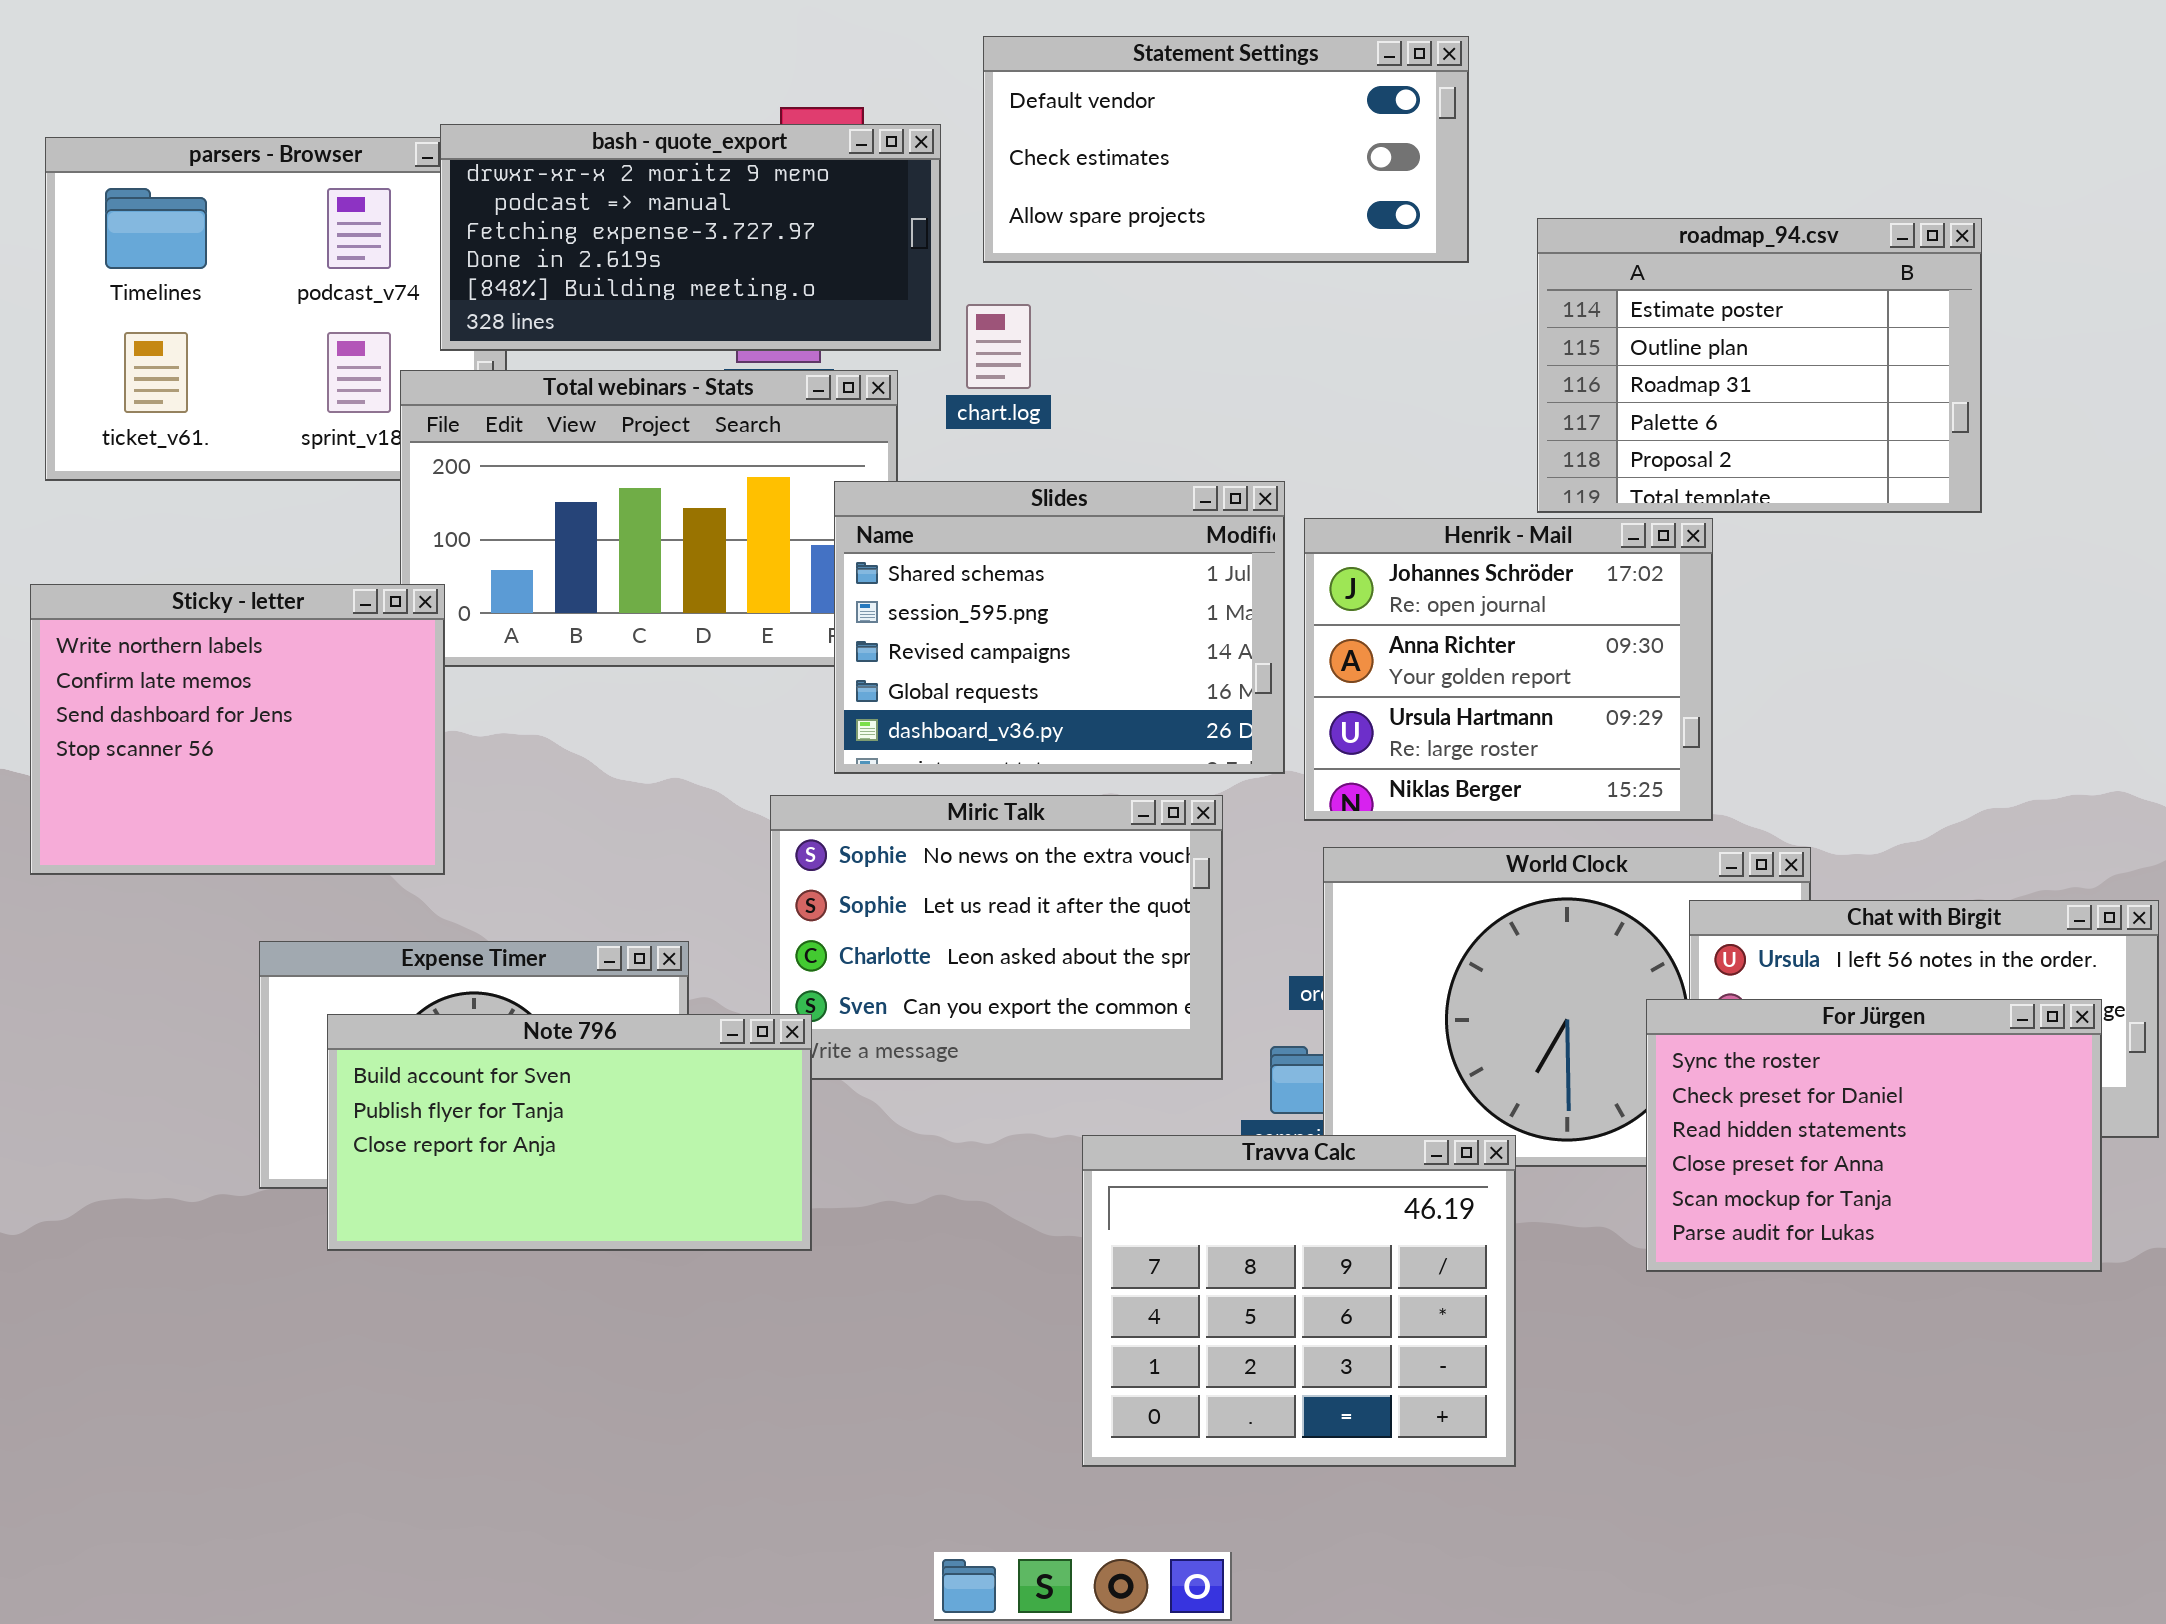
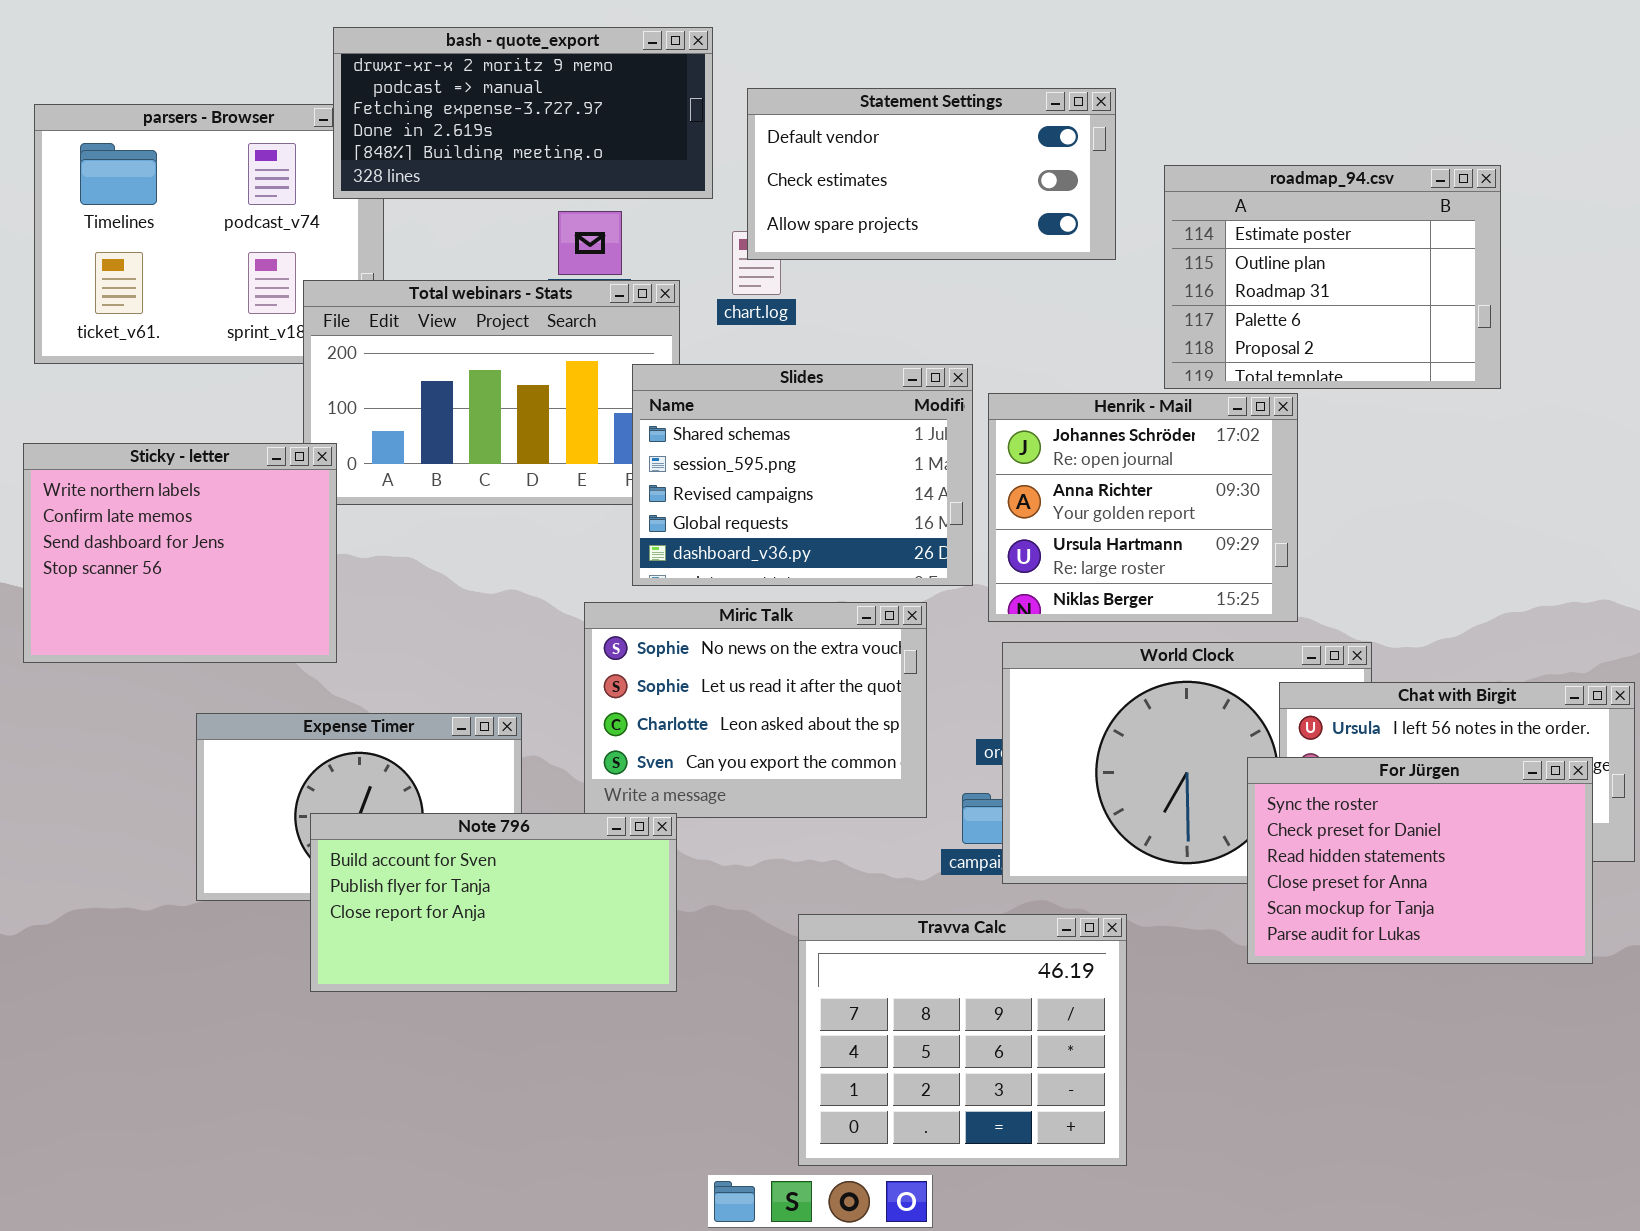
Statement Settings: [983,36,1469,263] -> [747,88,1116,260], moved
bash - quote_export: [440,124,941,351] -> [333,27,713,199], moved
Note 796: [327,1014,812,1251] -> [310,813,677,992], moved
Travva Calc: [1082,1135,1516,1467] -> [798,914,1127,1166], moved

